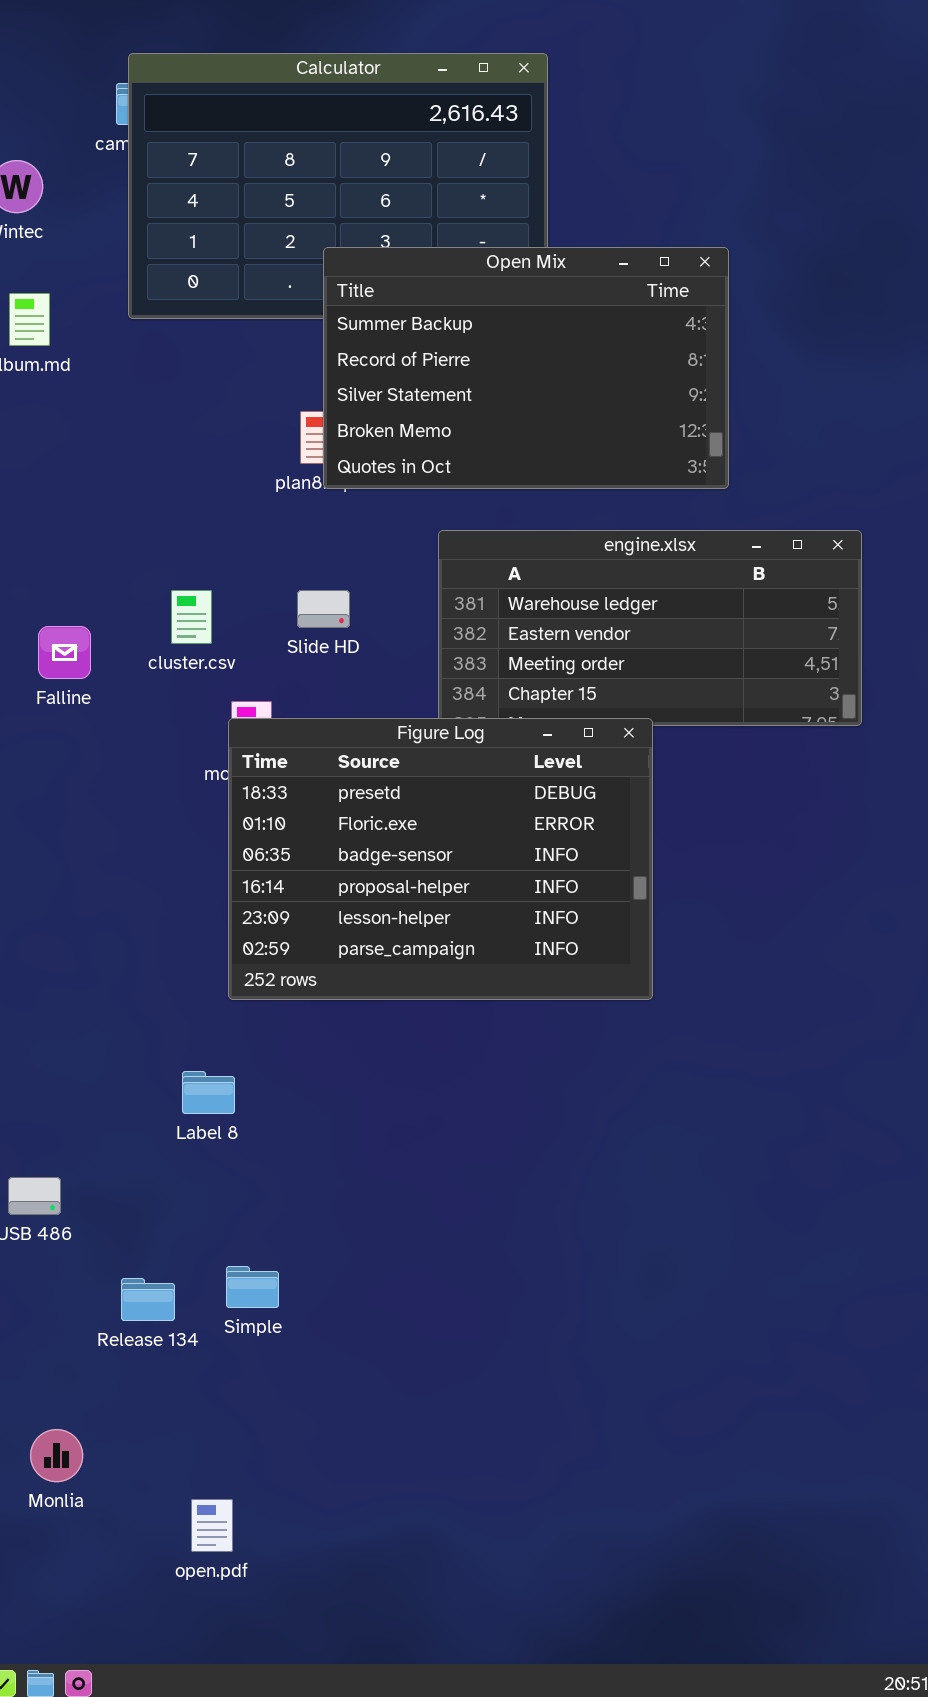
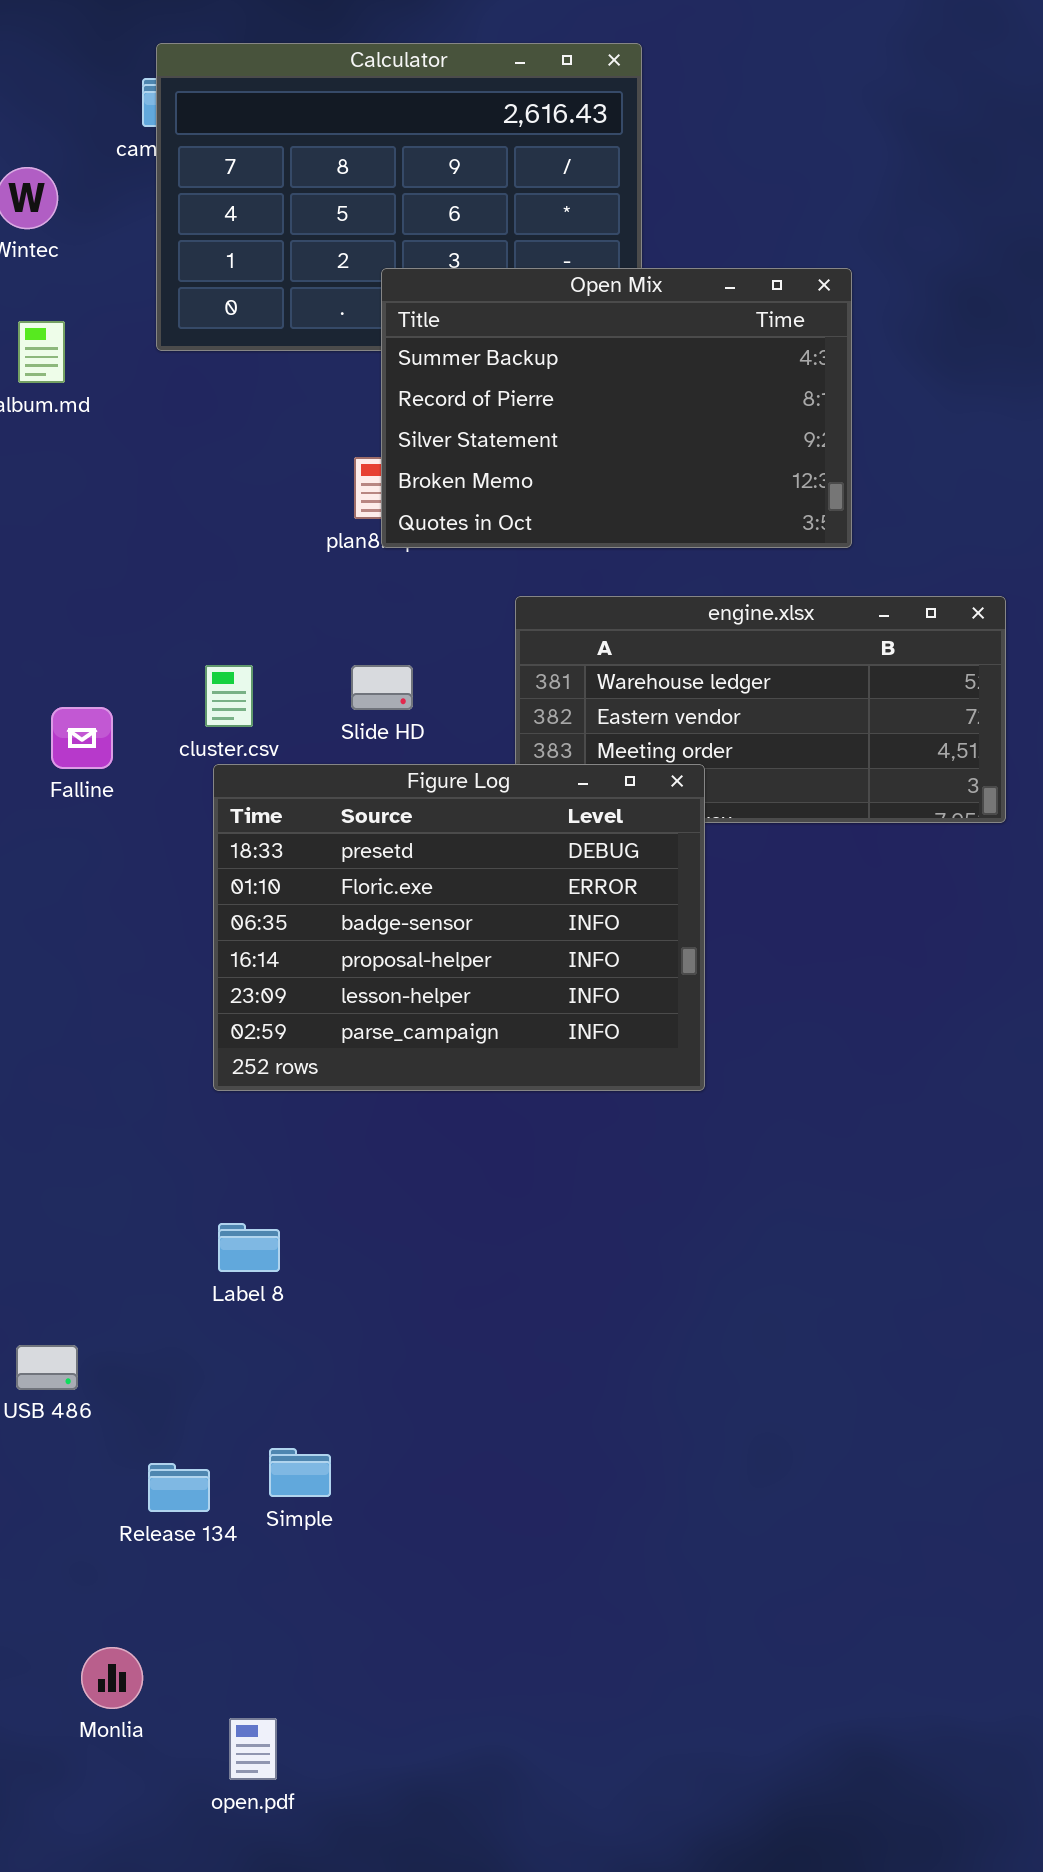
Figure Log: [228,718,653,1000] -> [213,764,705,1091], moved
Monlia: [30,1429,83,1482] -> [81,1647,143,1709], moved

